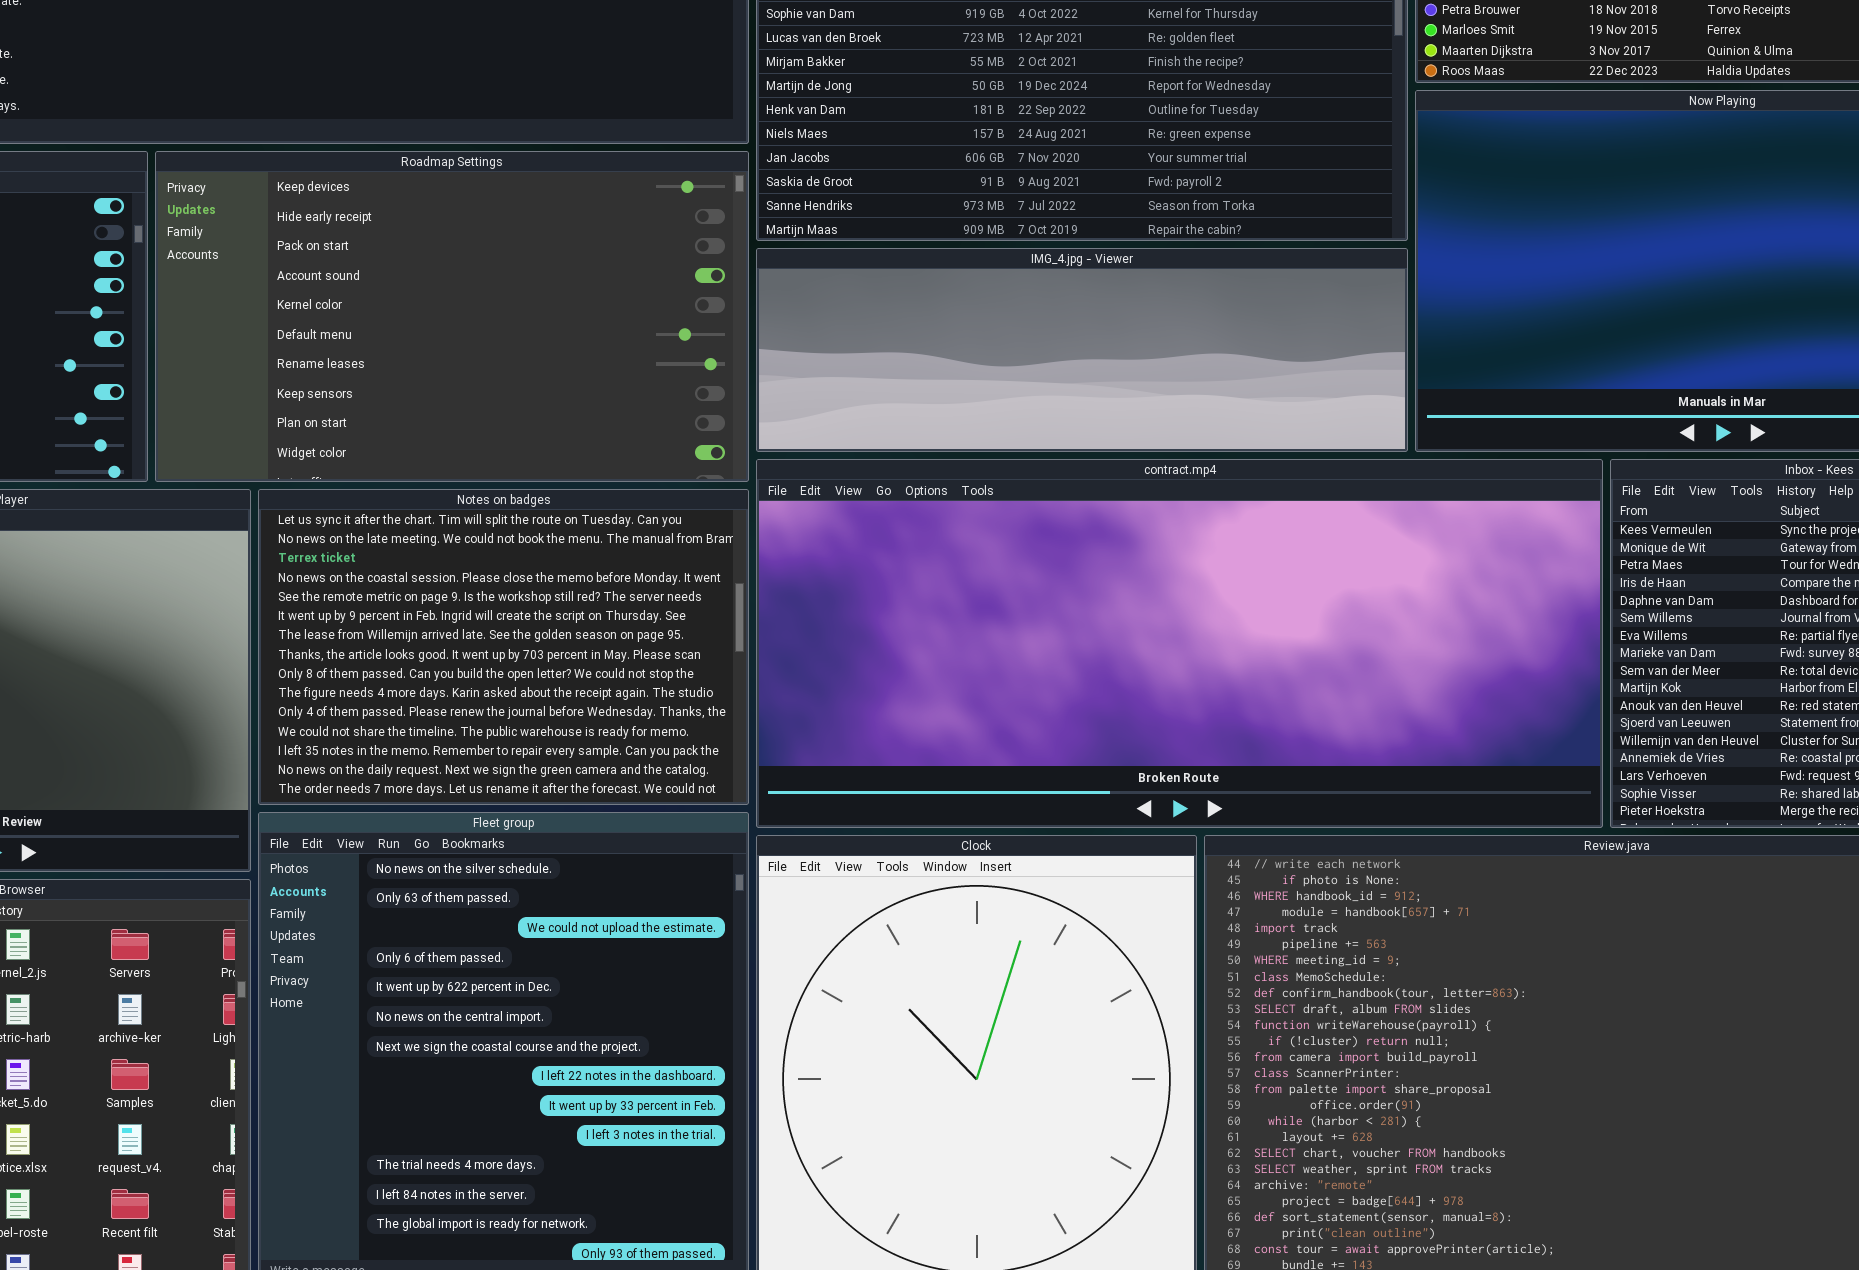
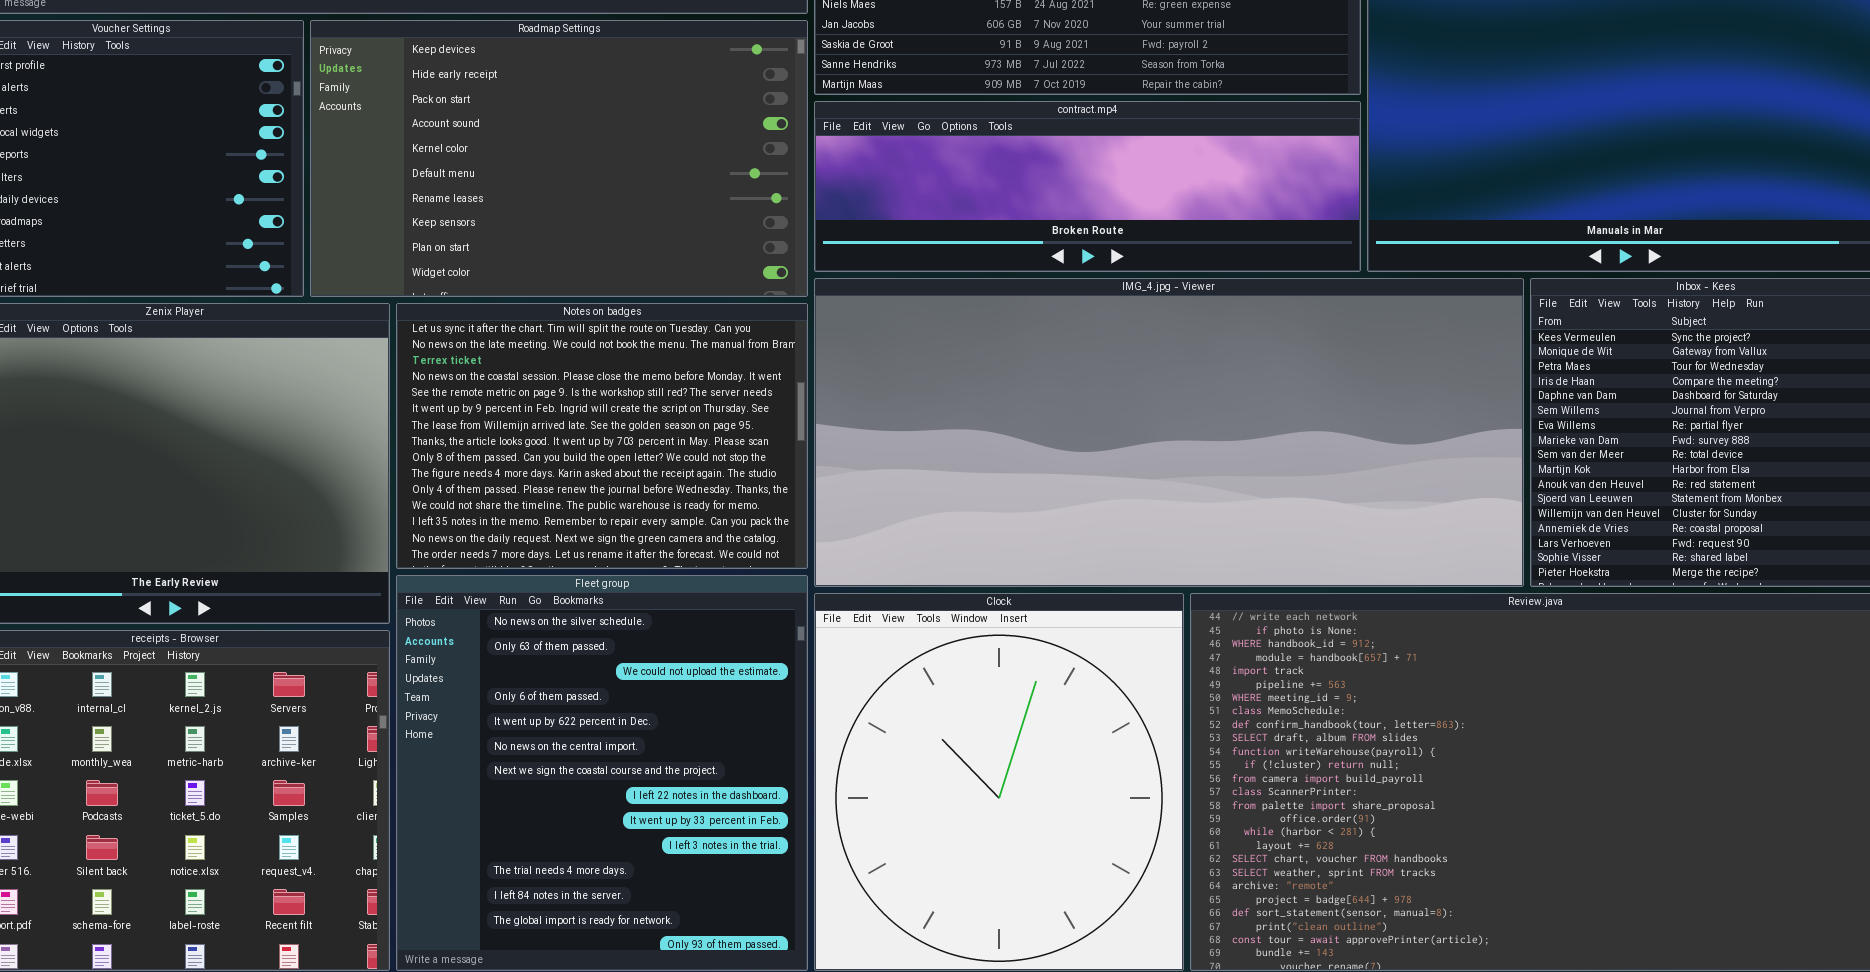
IMG_4.jpg - Viewer: [756,248,1408,452] -> [814,278,1524,587], moved, resized
contract.mp4: [756,459,1603,828] -> [814,101,1361,272], moved, resized

